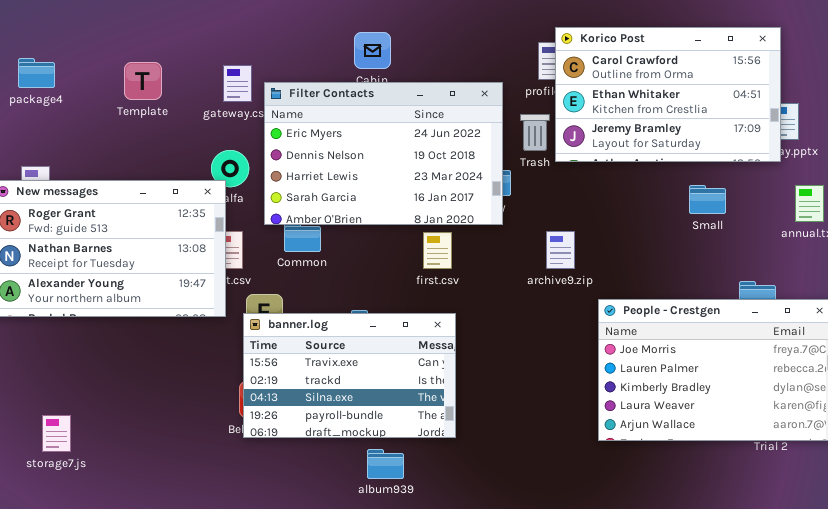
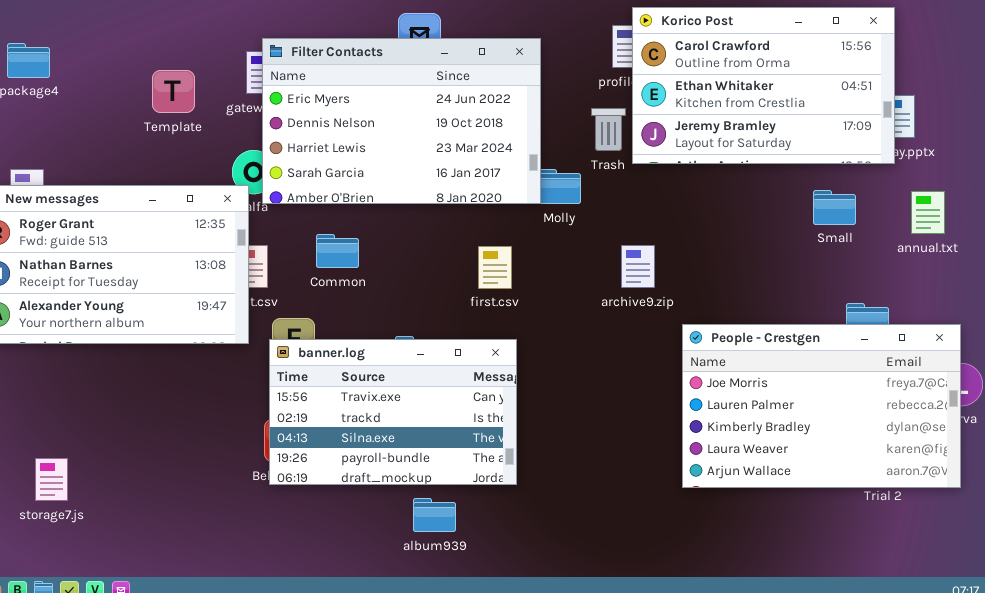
Template: [124,62,162,100] -> [152,70,195,113], moved
Filter Contacts: [264,82,503,225] -> [262,38,541,204], moved
Small: [689,185,726,214] -> [813,190,856,225], moved

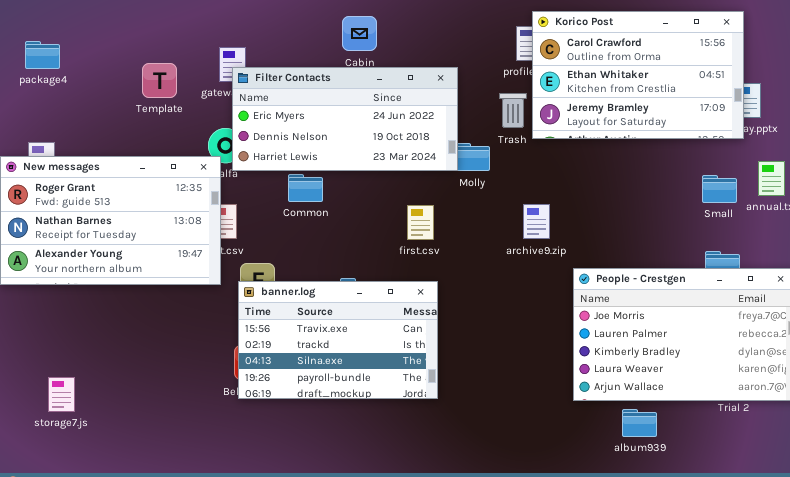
Filter Contacts: [262,38,541,204] -> [232,67,458,171], resized
Small: [813,190,856,225] -> [702,175,737,203], moved
Common: [316,234,359,268] -> [288,174,323,202], moved
album939: [413,498,456,532] -> [622,409,657,437], moved

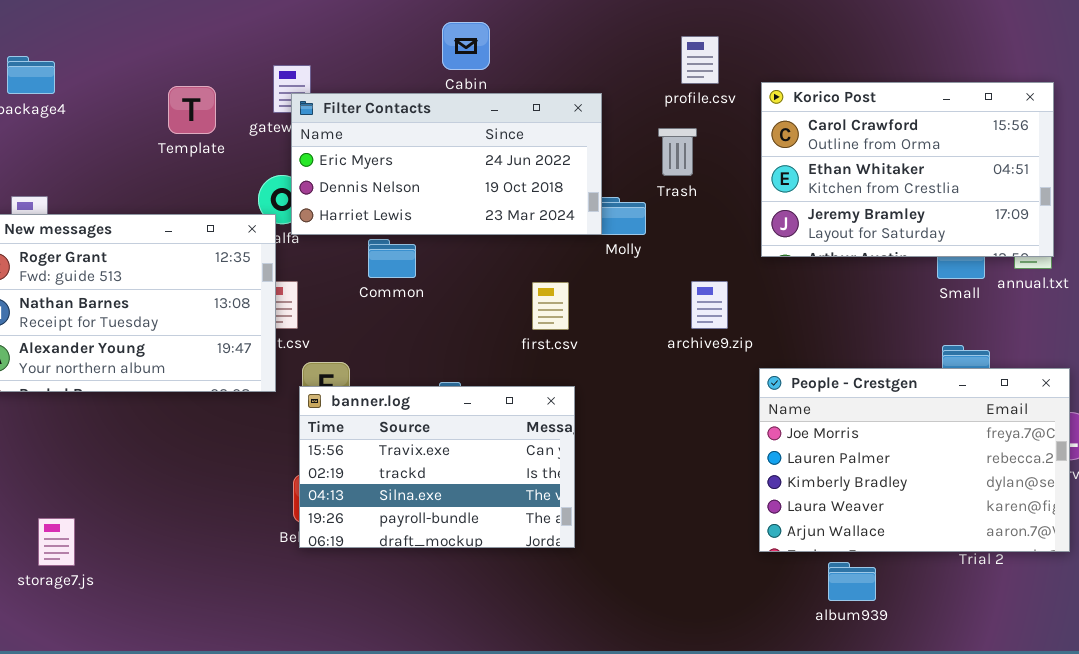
Korico Post: [532,11,744,139] -> [761,82,1054,257], moved

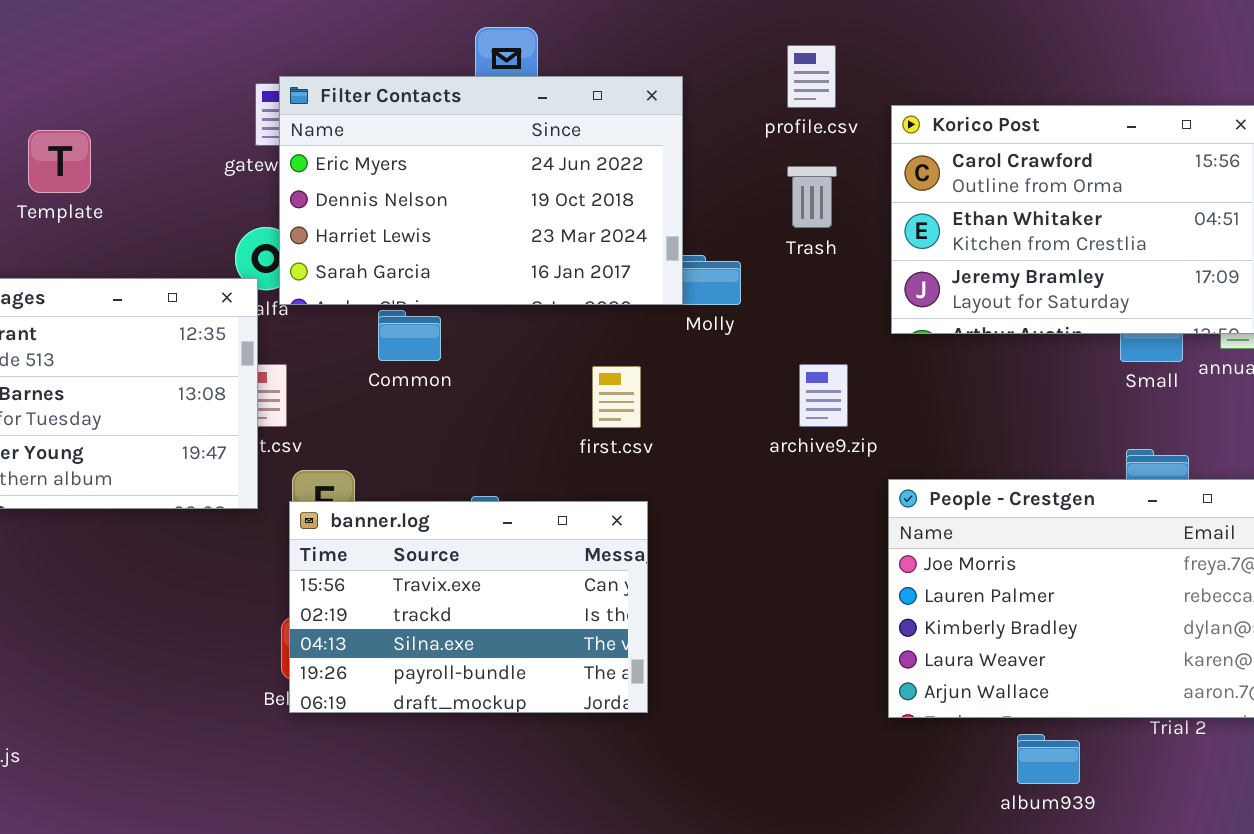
Template: [168,86,216,134] -> [28,130,91,193], moved
Filter Contacts: [291,93,602,235] -> [279,76,683,305], resized
Trash: [658,128,697,176] -> [787,166,837,228], moved
album939: [828,562,876,601] -> [1017,734,1080,784], moved

